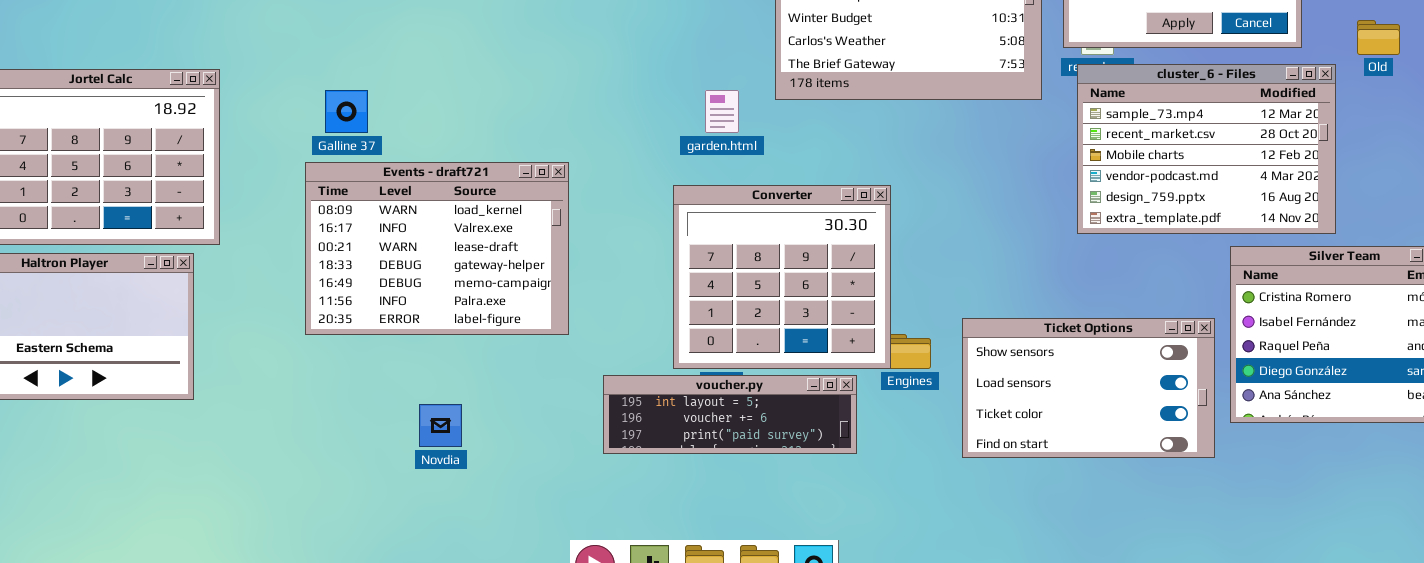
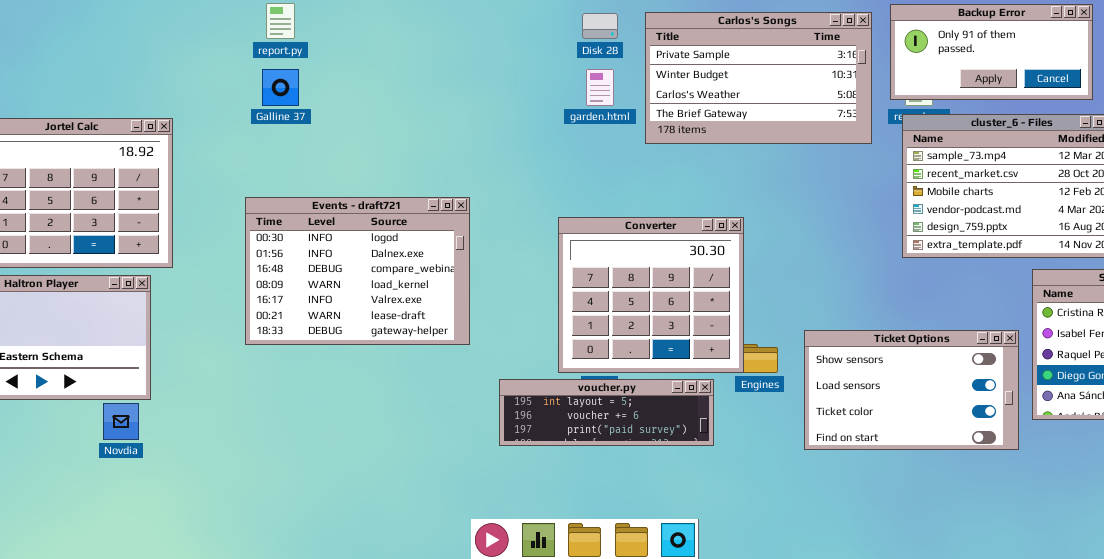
Galline 37: [325,90,368,133] -> [262,69,299,106], moved
garden.html: [705,90,739,133] -> [586,69,614,106], moved
Events - draft721: [305,162,569,335] -> [245,197,470,345], scrolled up 3 rows
Novdia: [419,404,462,447] -> [103,403,139,440], moved

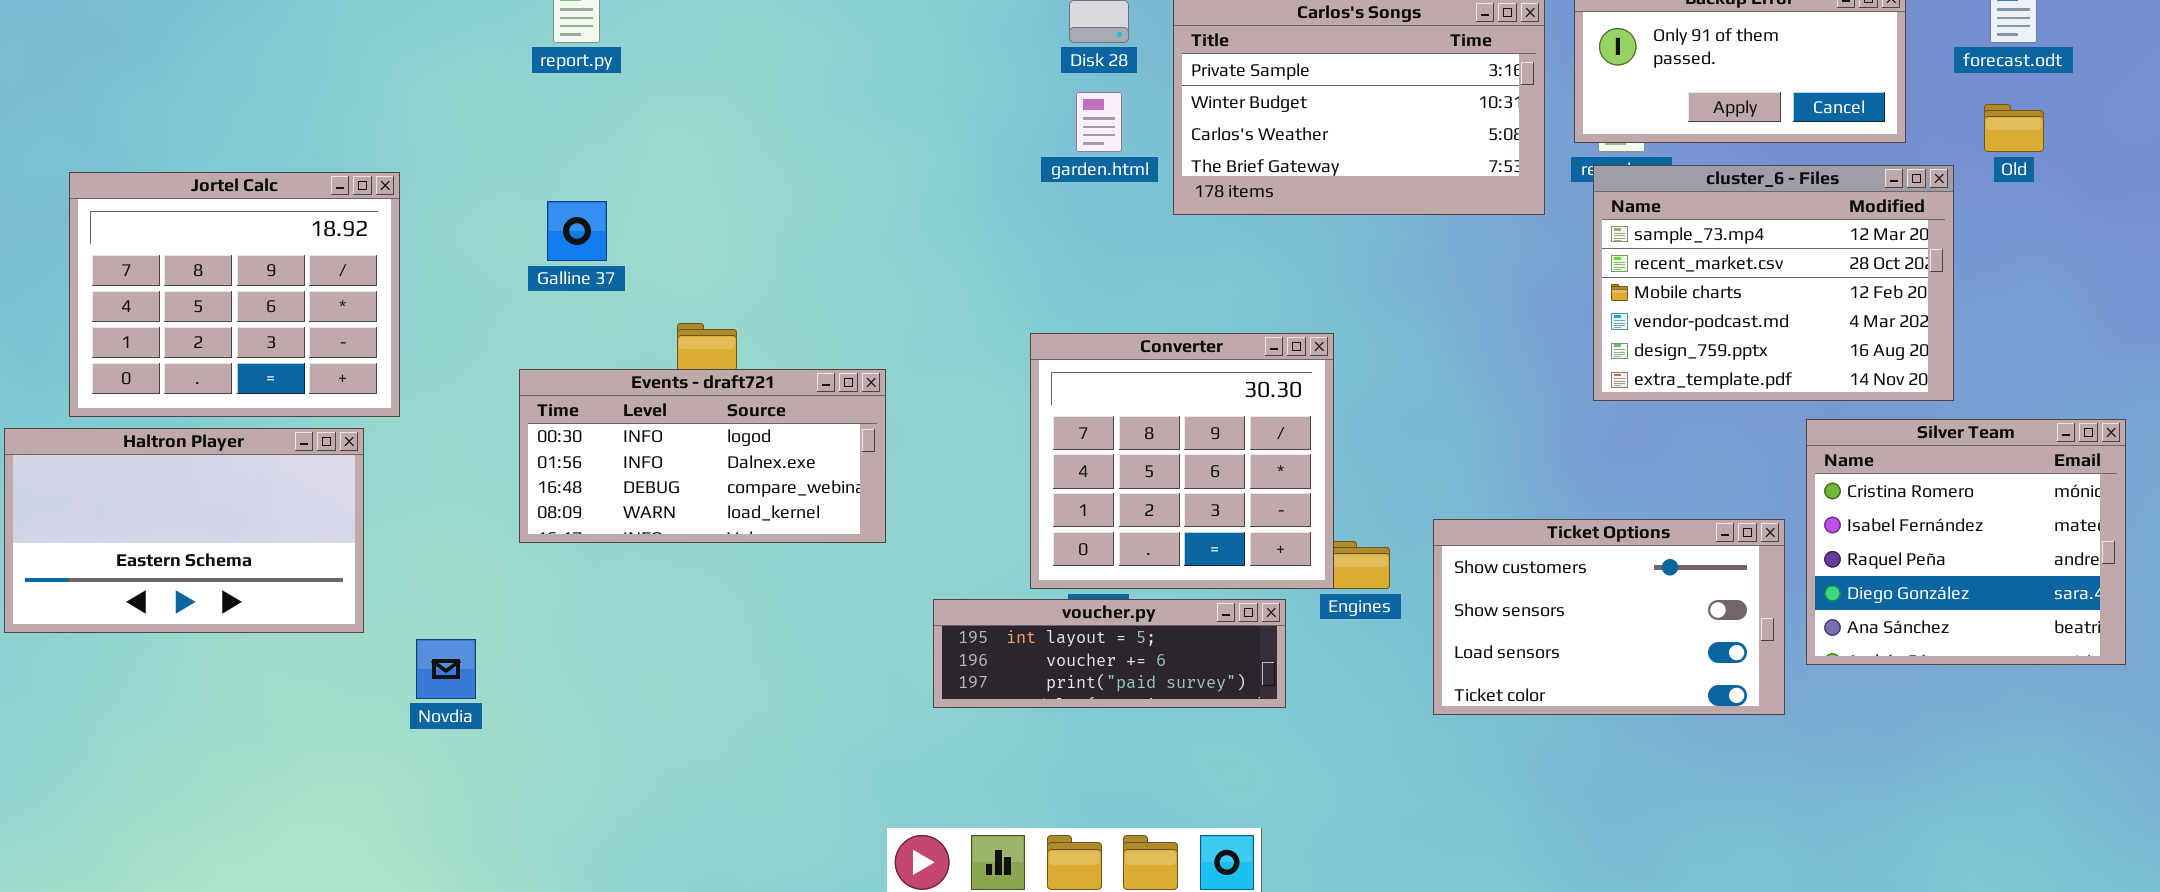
Galline 37: [262,69,299,106] -> [547,201,607,261], moved
Events - draft721: [245,197,470,345] -> [519,369,886,543], resized
Ticket Options: [804,330,1019,450] -> [1433,519,1785,715], scrolled up 1 row
Novdia: [103,403,139,440] -> [416,639,476,699], moved

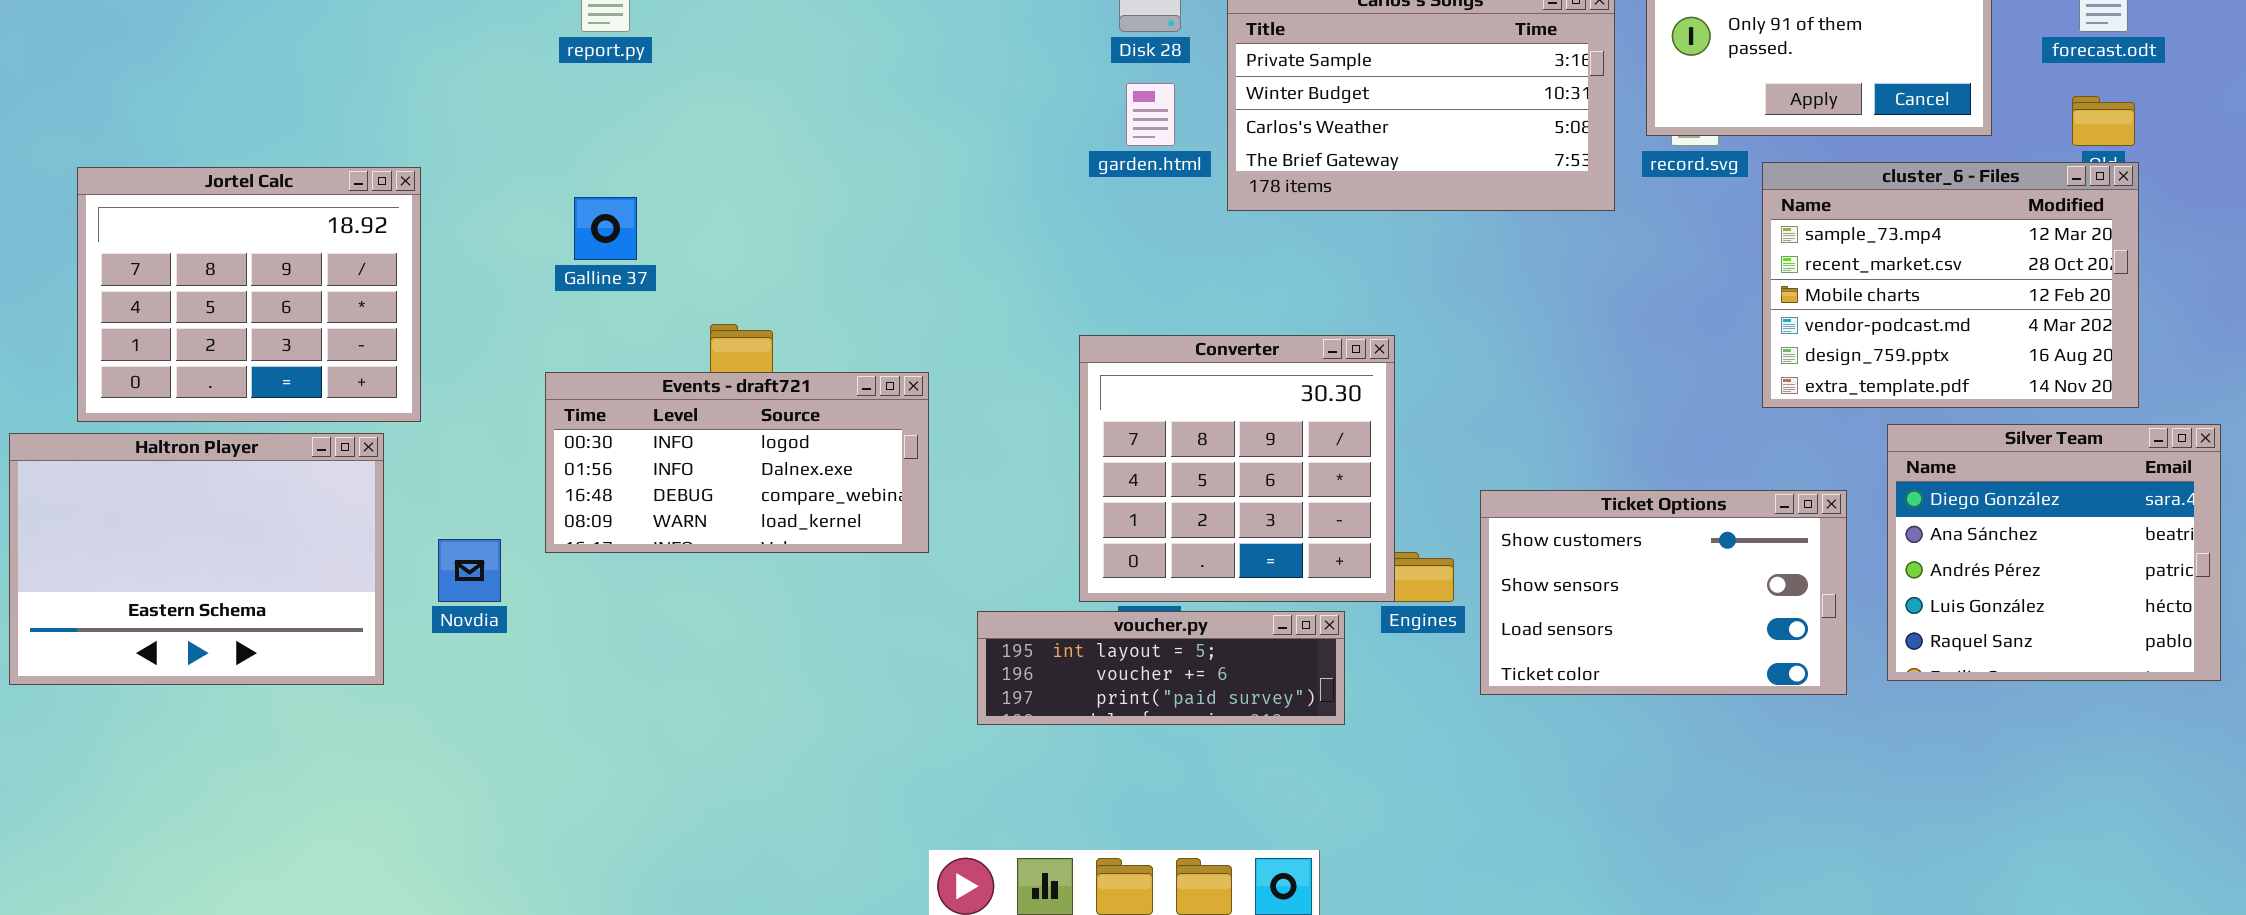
cluster_6 - Files: [1593,165,1954,401] -> [1762,162,2139,408], moved
Silver Team: [1806,419,2126,665] -> [1887,424,2221,681], scrolled down 3 rows
Haltron Player: [4,428,364,633] -> [9,433,384,685], resized
Ticket Options: [1433,519,1785,715] -> [1480,490,1847,695], moved
Novdia: [416,639,476,699] -> [438,539,501,602], moved

